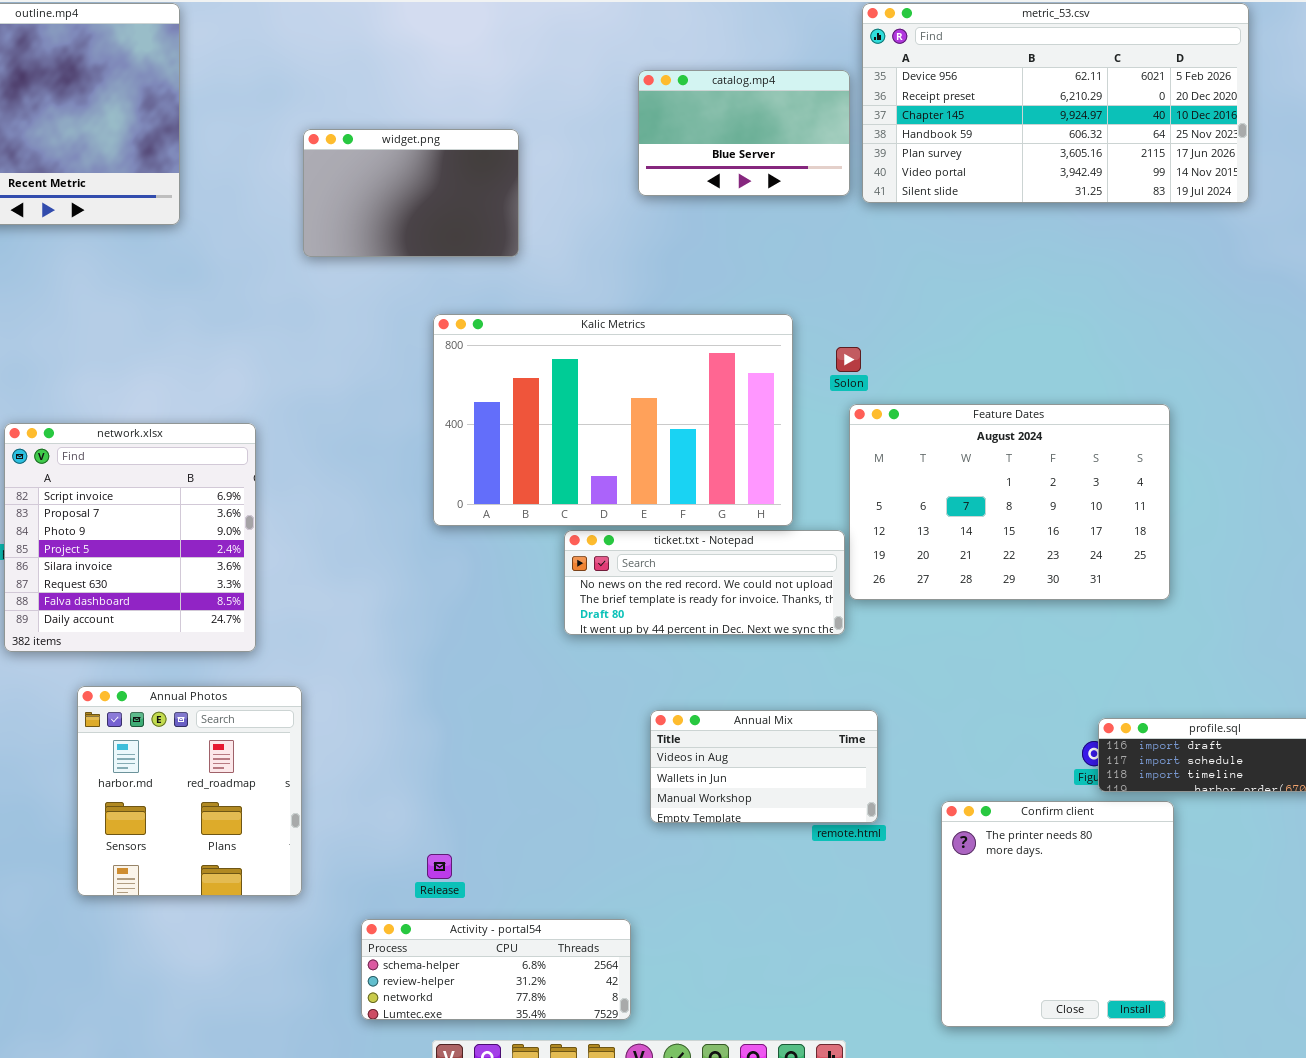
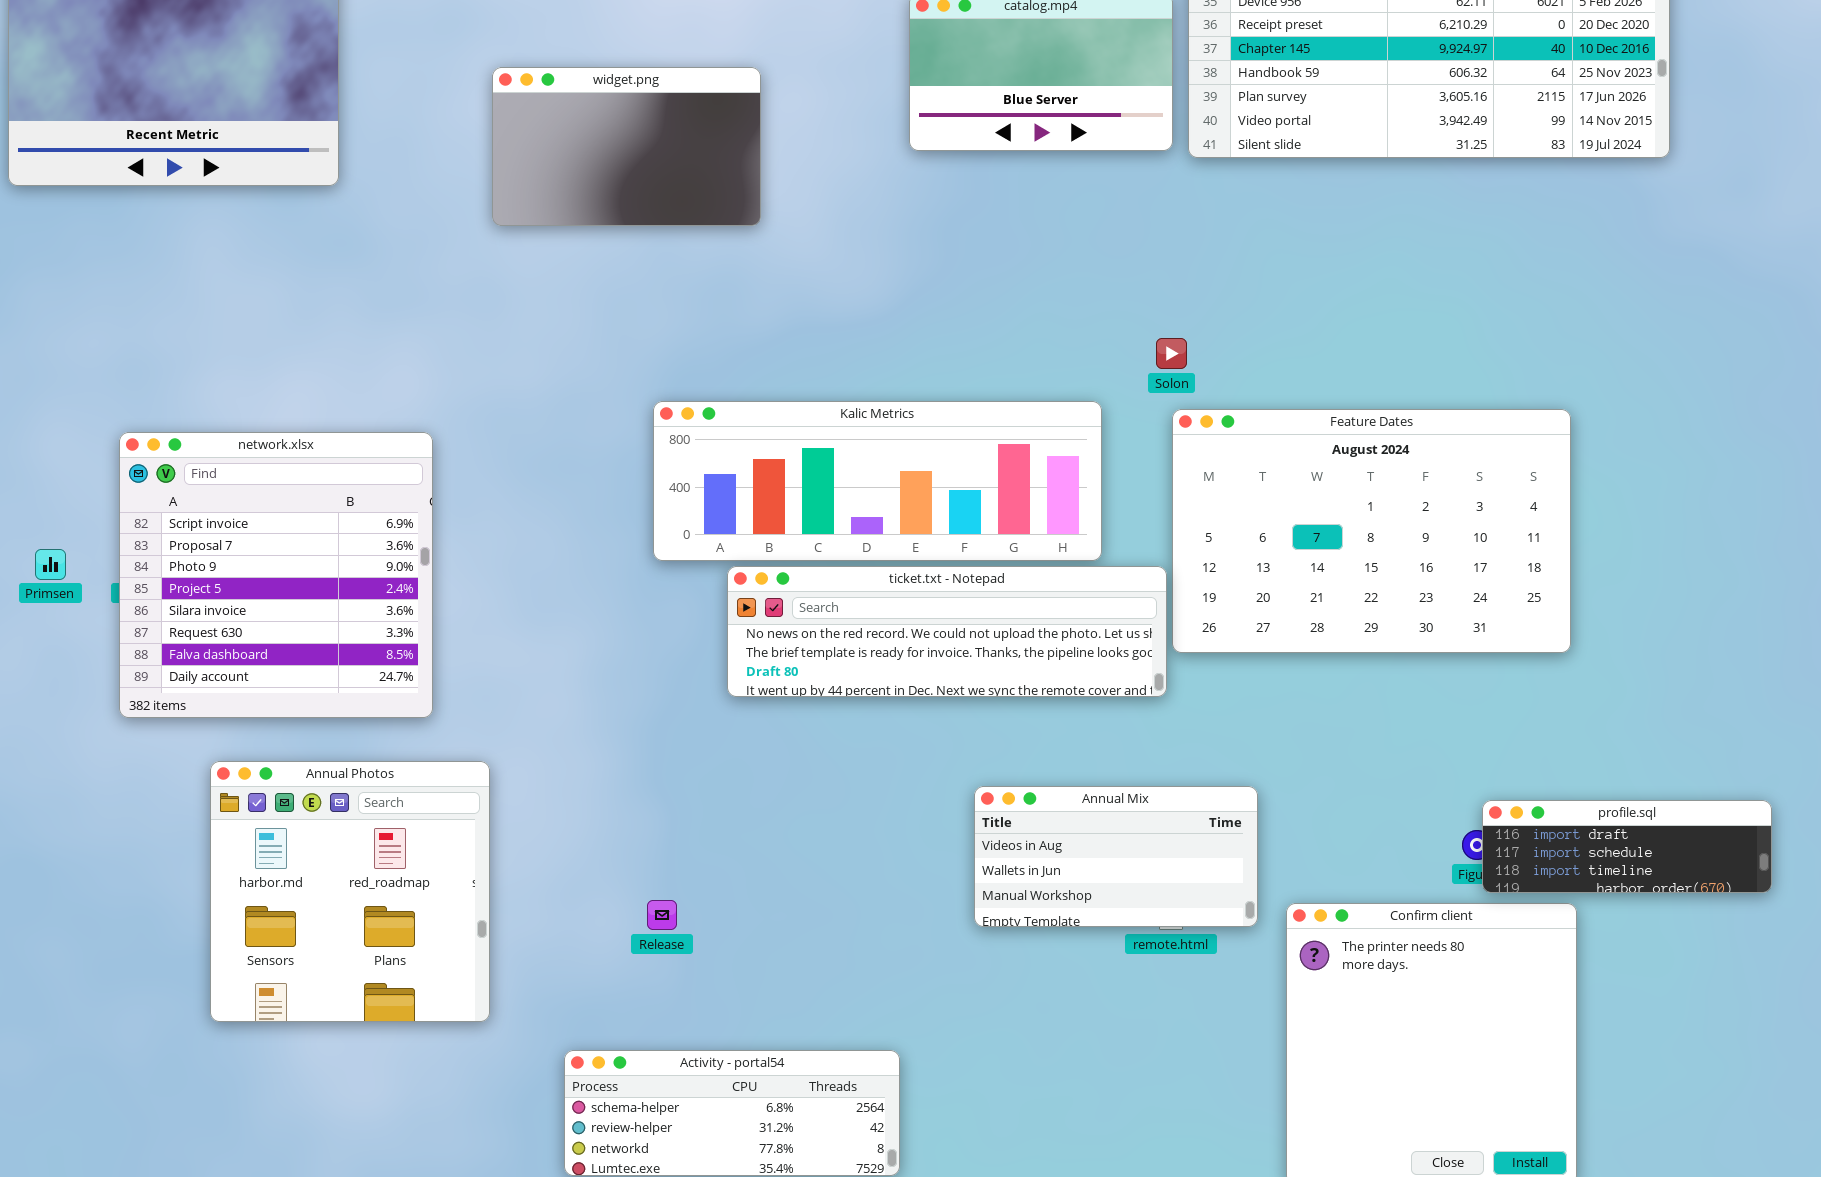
Kalic Metrics: [433,314,793,526] -> [653,401,1102,561], resized
ticket.txt - Notepad: [564,530,845,635] -> [727,566,1167,697], resized
Annual Mix: [650,710,878,823] -> [974,786,1258,927], moved
Release: [427,854,452,879] -> [647,900,677,930], moved

